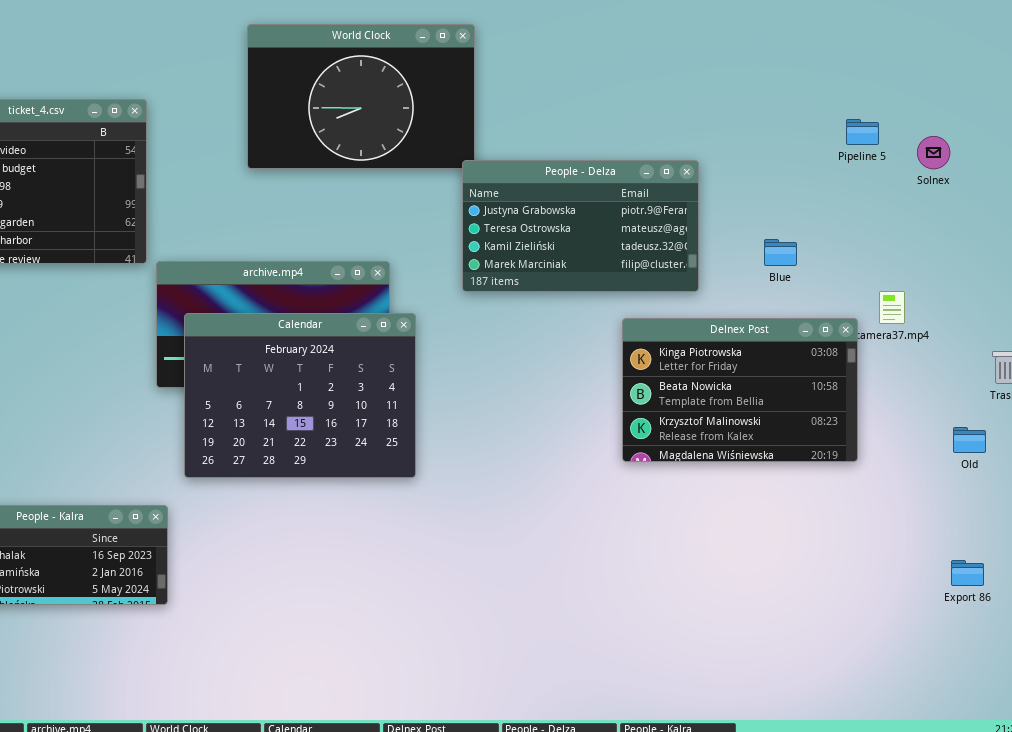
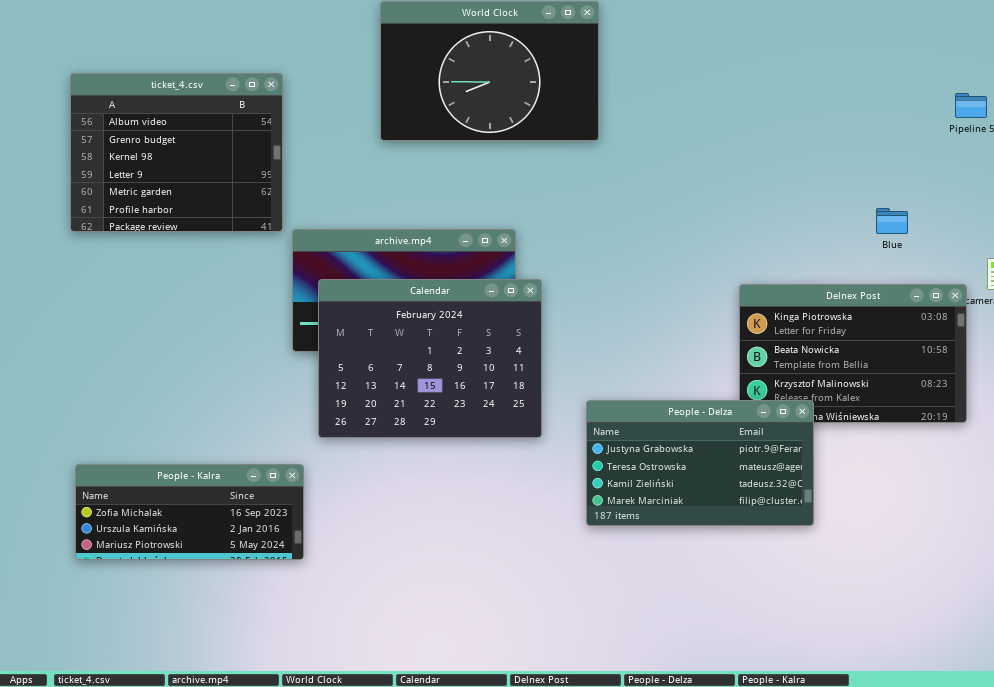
People - Delza: [462,160,699,292] -> [586,400,814,526], moved

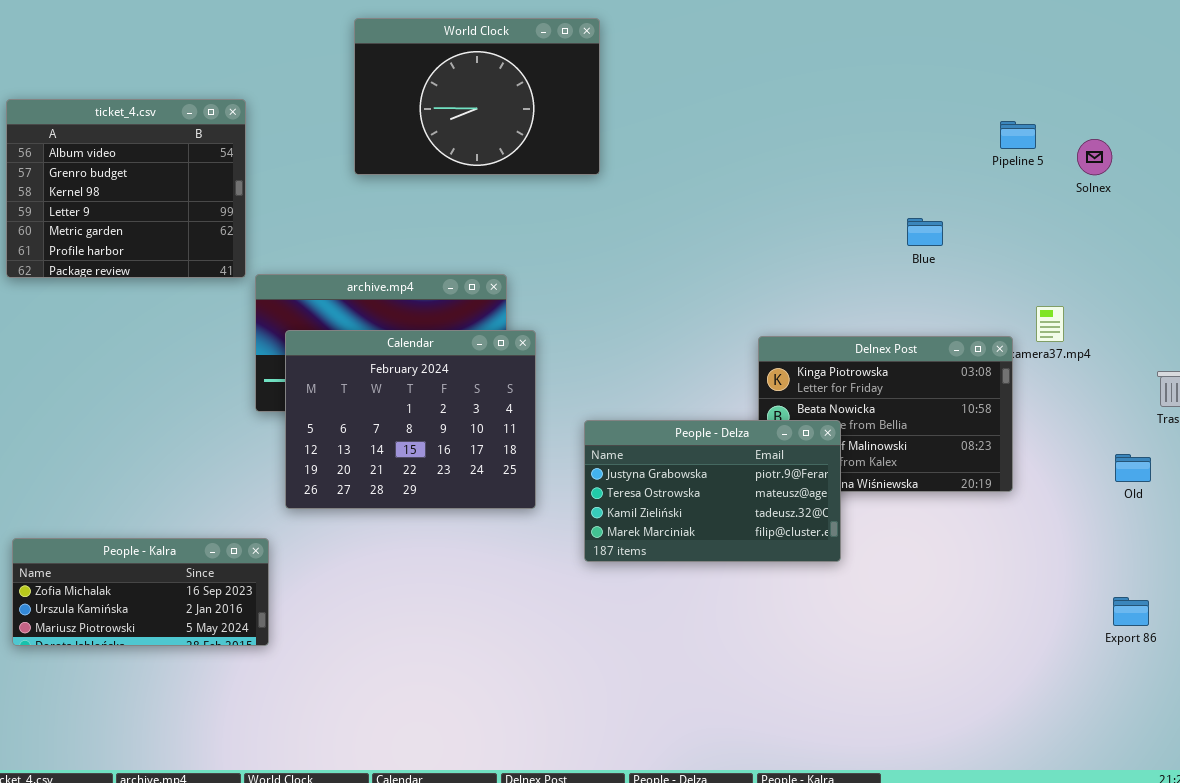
Blue: [876,208,908,234] -> [907,218,943,246], moved
People - Delza: [586,400,814,526] -> [584,420,841,562], moved

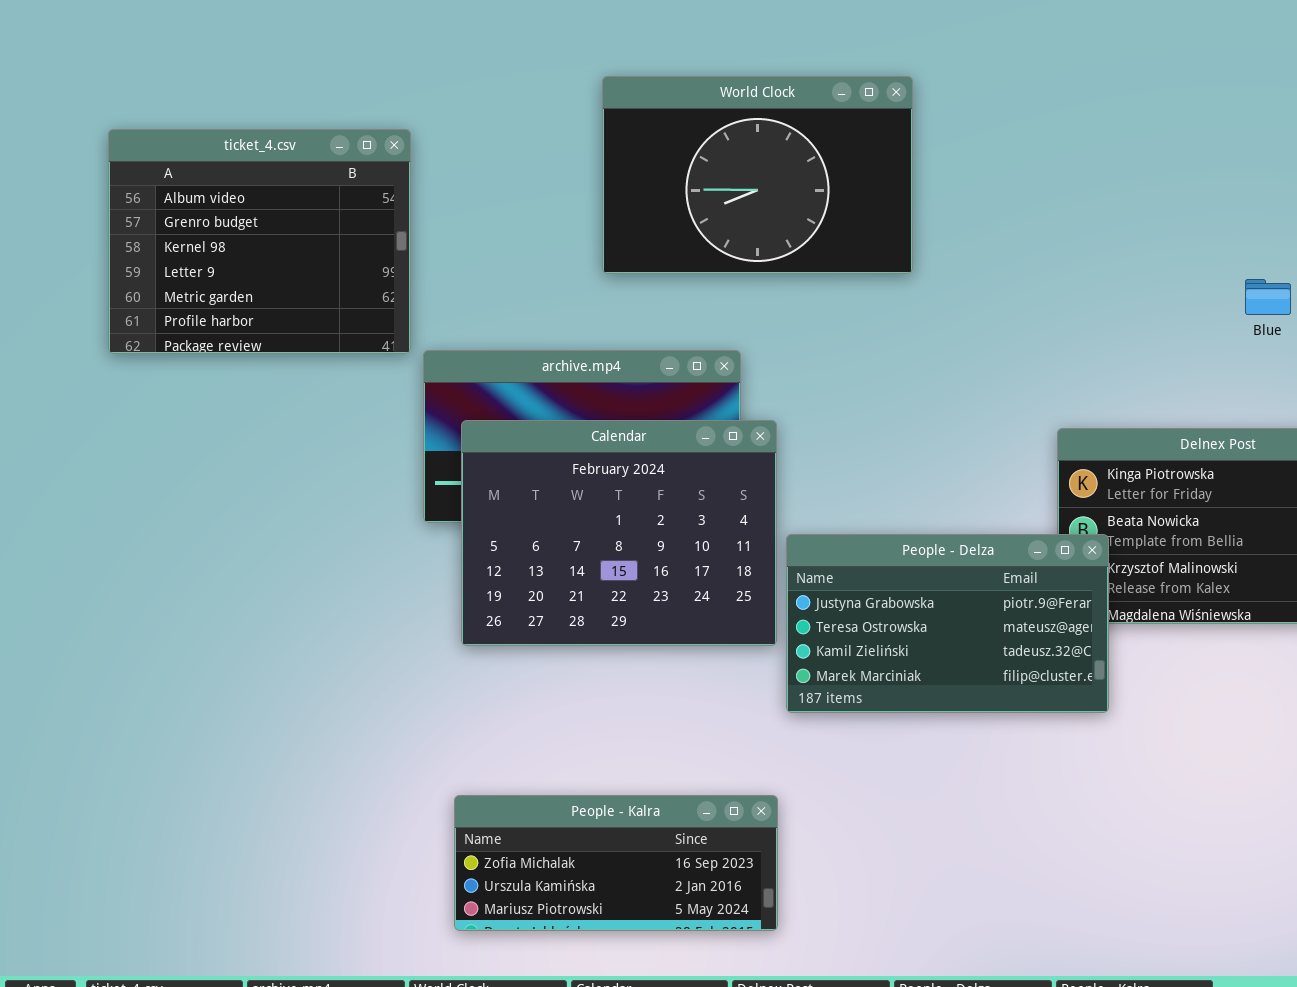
World Clock: [354,18,600,175] -> [602,76,913,274], moved
People - Delza: [584,420,841,562] -> [786,534,1109,713], moved
People - Kalra: [12,538,269,646] -> [454,795,778,931], moved

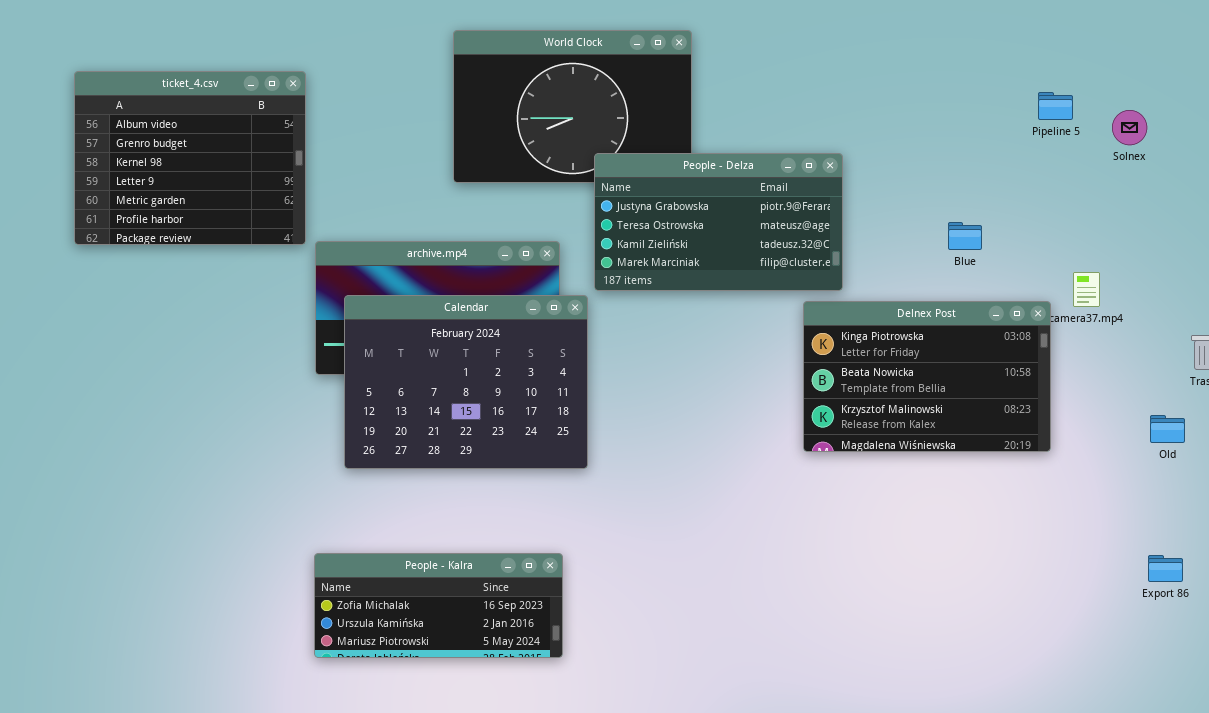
Blue: [1245,279,1291,315] -> [948,222,982,250], moved
People - Delza: [786,534,1109,713] -> [594,153,843,291], moved
People - Kalra: [454,795,778,931] -> [314,553,563,658], moved

